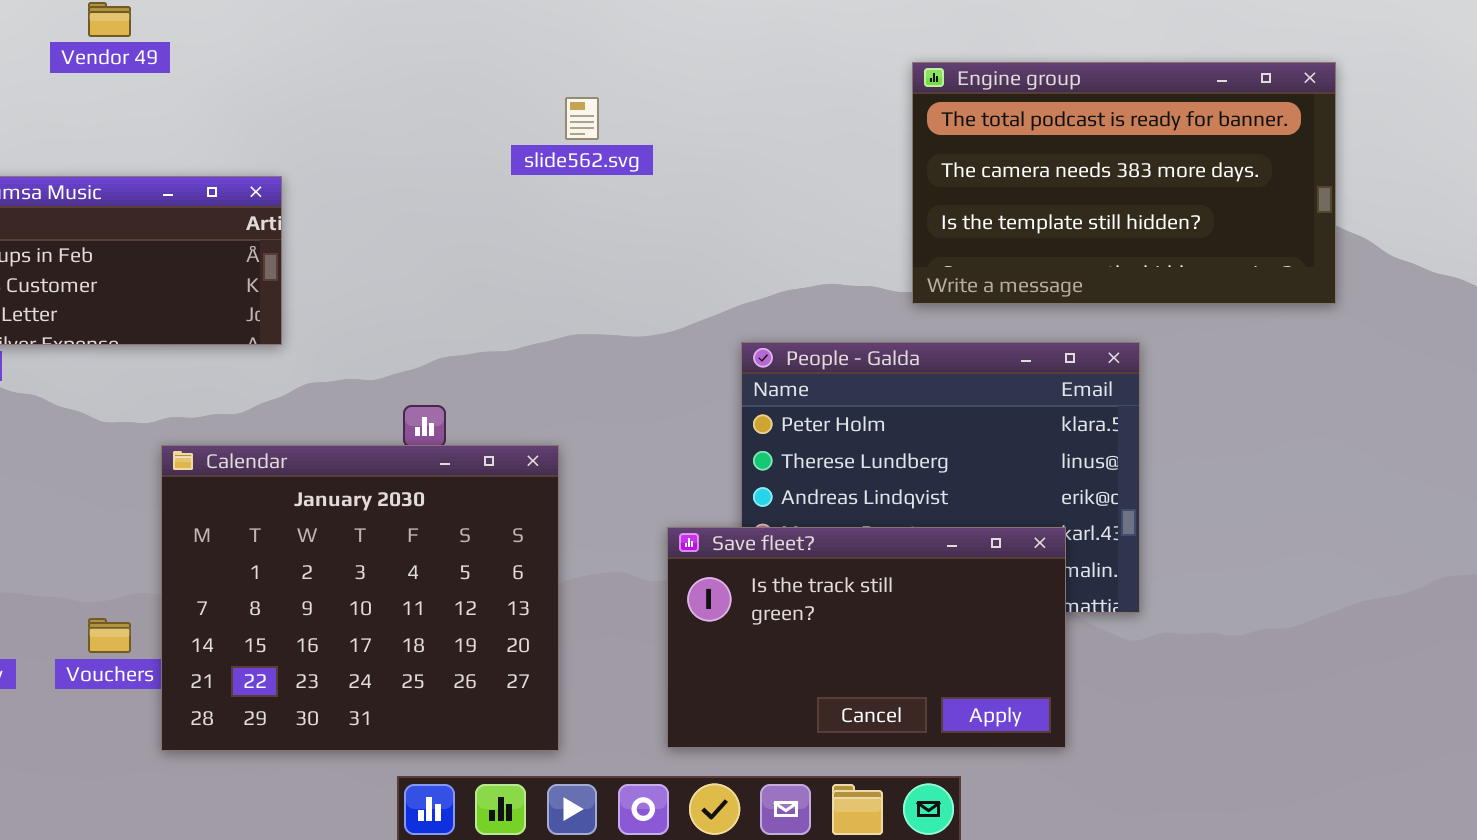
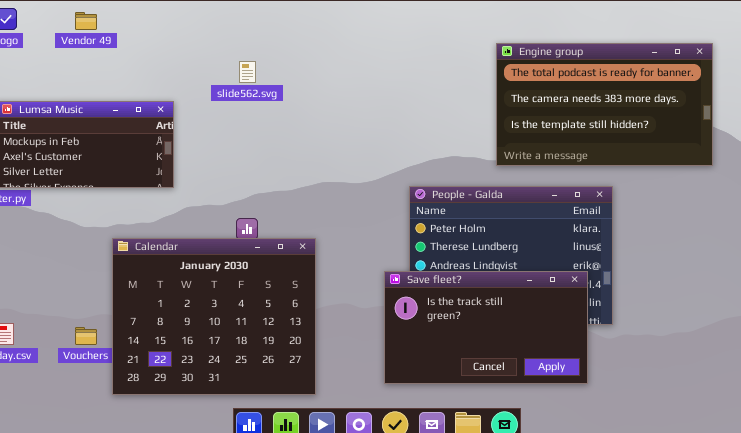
slide562.svg: [565,97,599,140] -> [239,61,256,83], moved
Save fleet?: [667,527,1066,748] -> [384,271,588,384], moved

